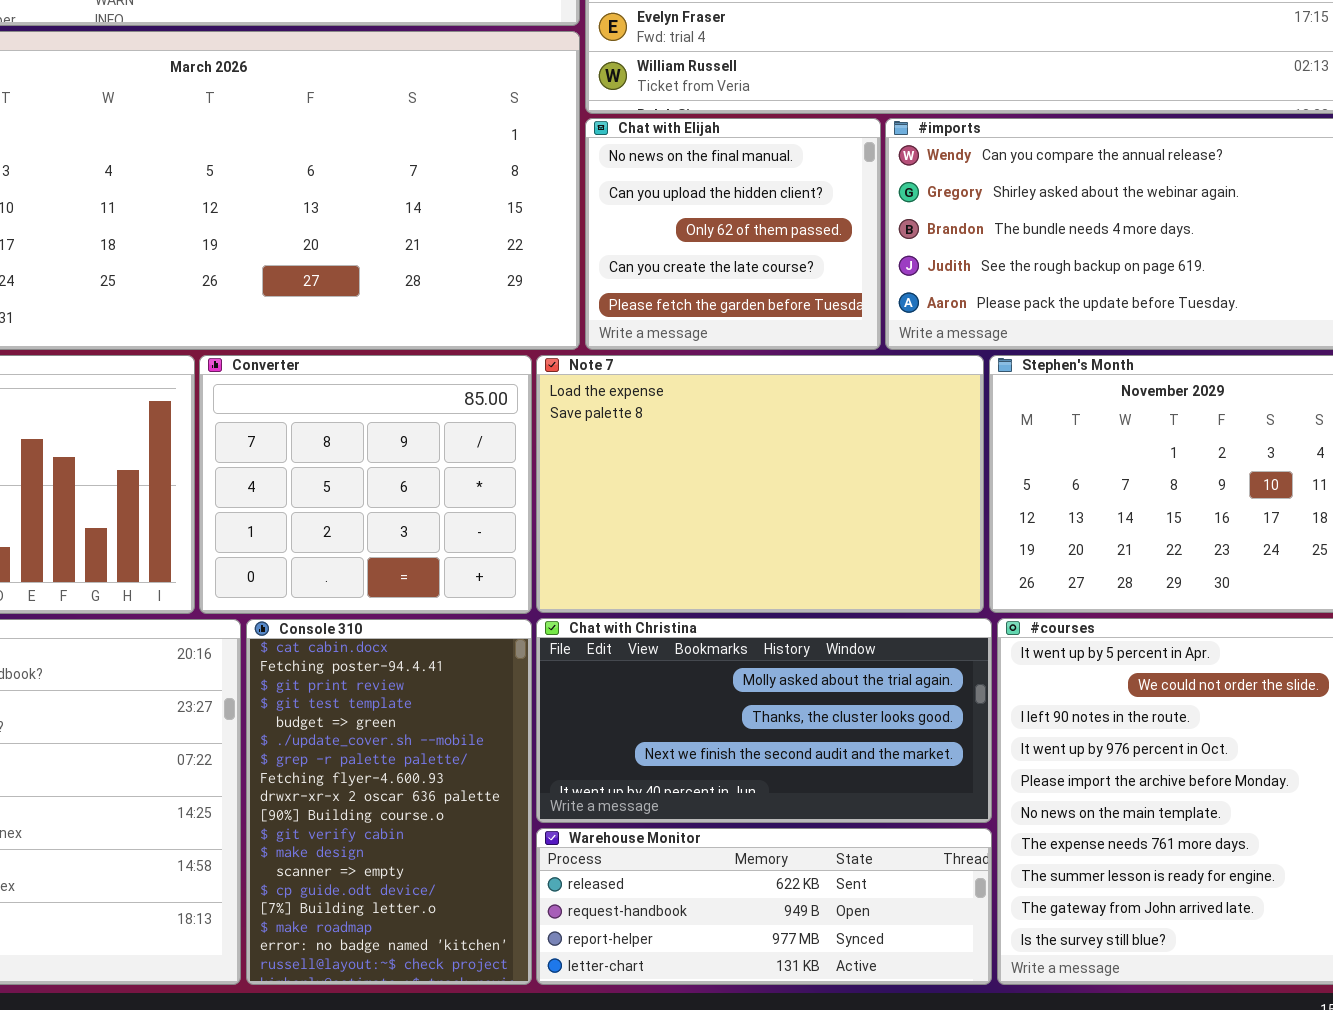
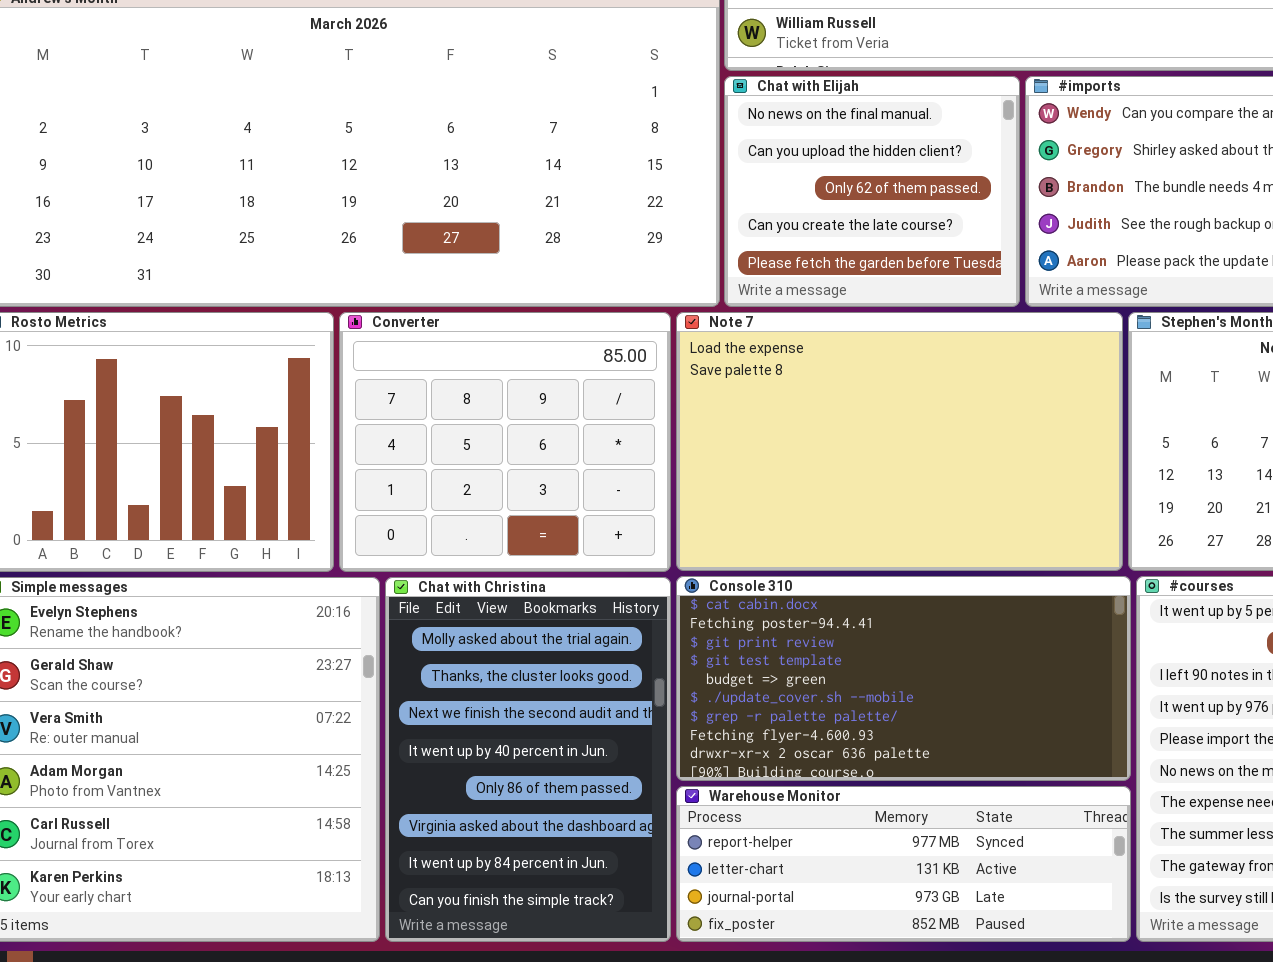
Chat with Christina: [536,618,992,823] -> [385,577,671,942], moved, resized
Console 310: [246,619,532,985] -> [676,576,1131,781], moved, resized
Warehouse Monitor: [536,828,992,985] -> [676,786,1131,942], scrolled down 2 rows

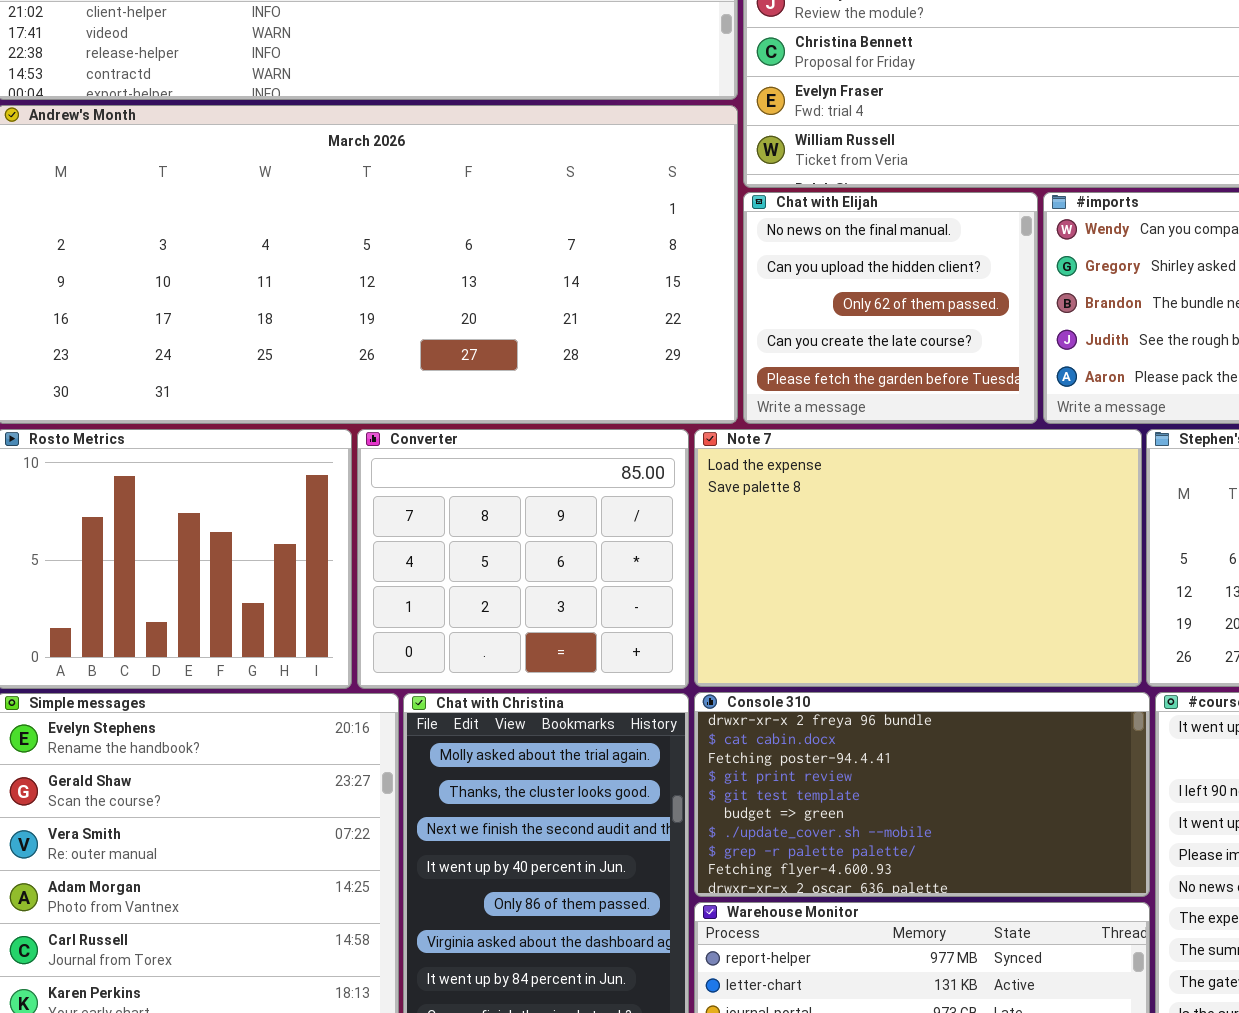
Console 310: [676,576,1131,781] -> [694,692,1150,897], scrolled up 1 row

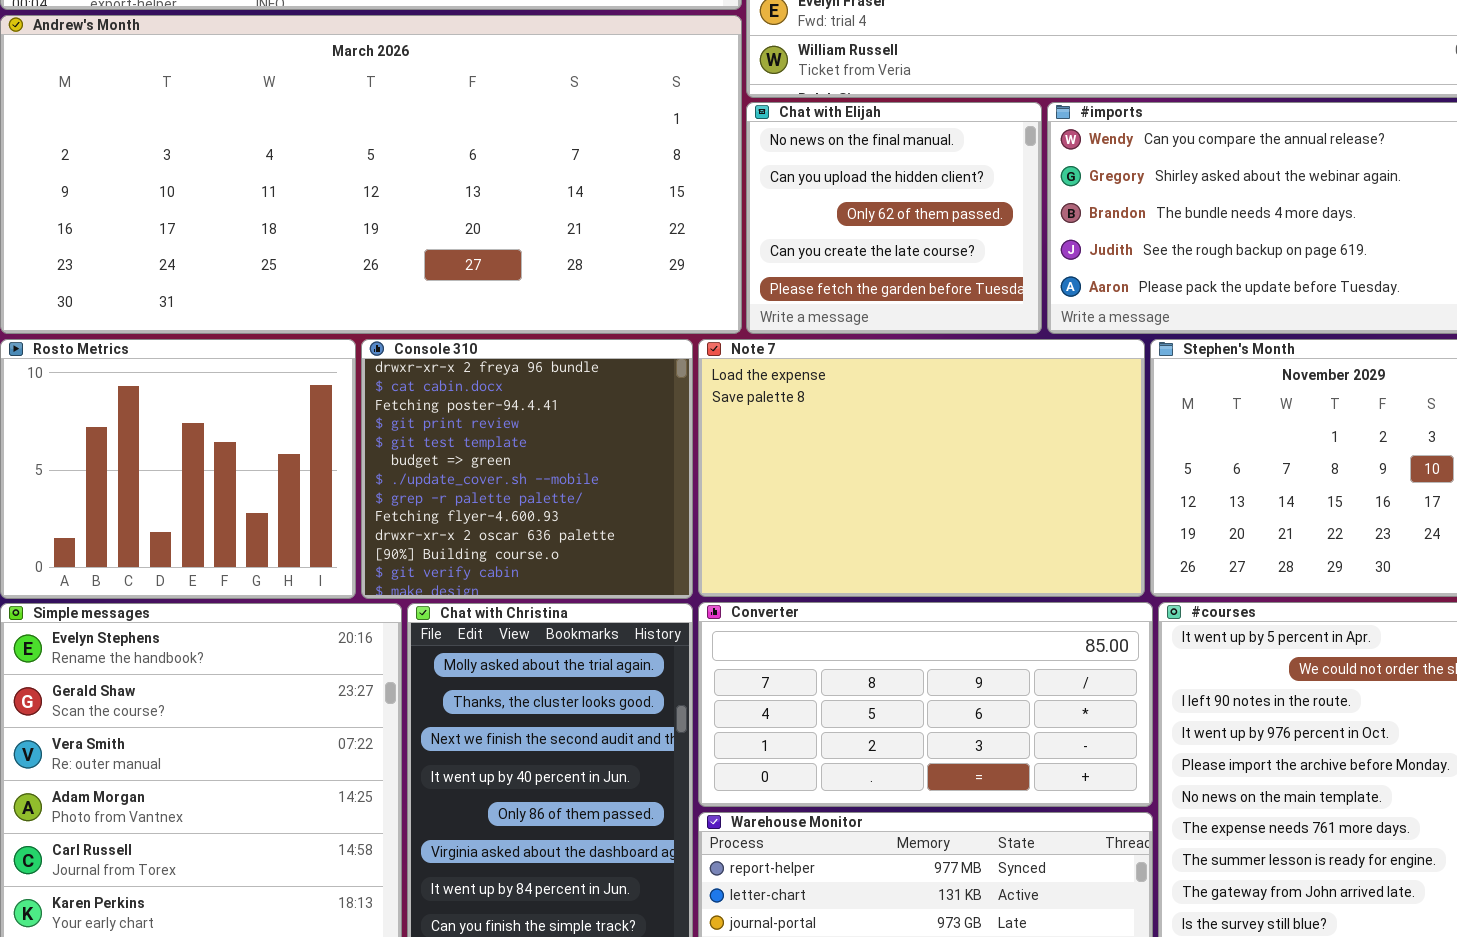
Converter: [357,429,689,689] -> [698,602,1153,807], moved, resized
Console 310: [694,692,1150,897] -> [361,339,693,599], moved, resized

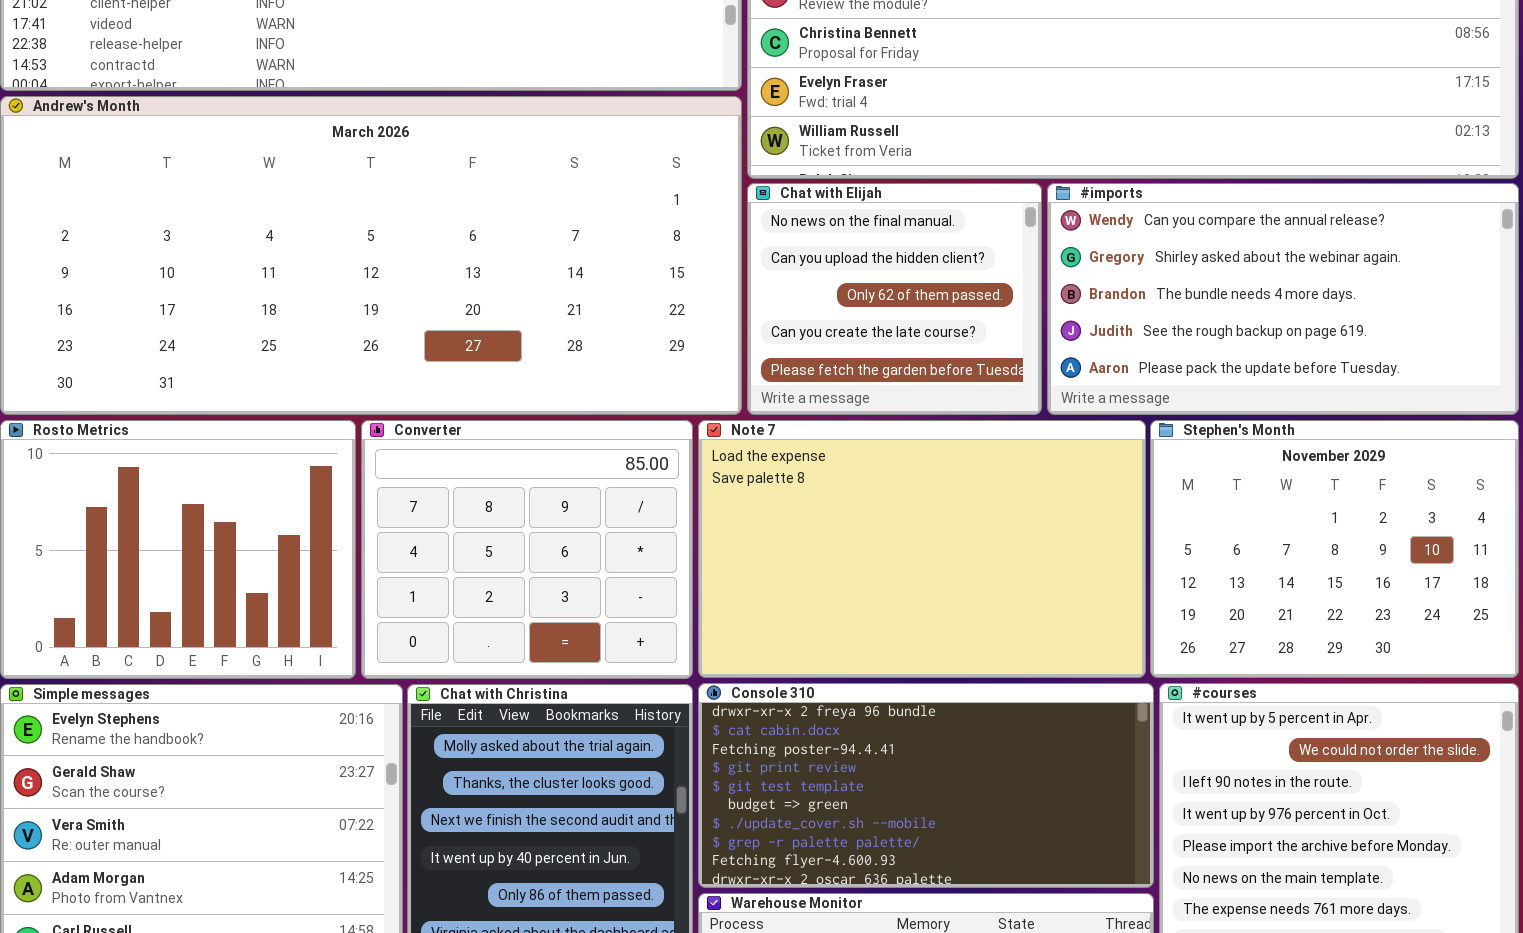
Console 310: [361,339,693,599] -> [698,683,1154,888], moved, resized
Converter: [698,602,1153,807] -> [361,420,693,679], moved, resized

